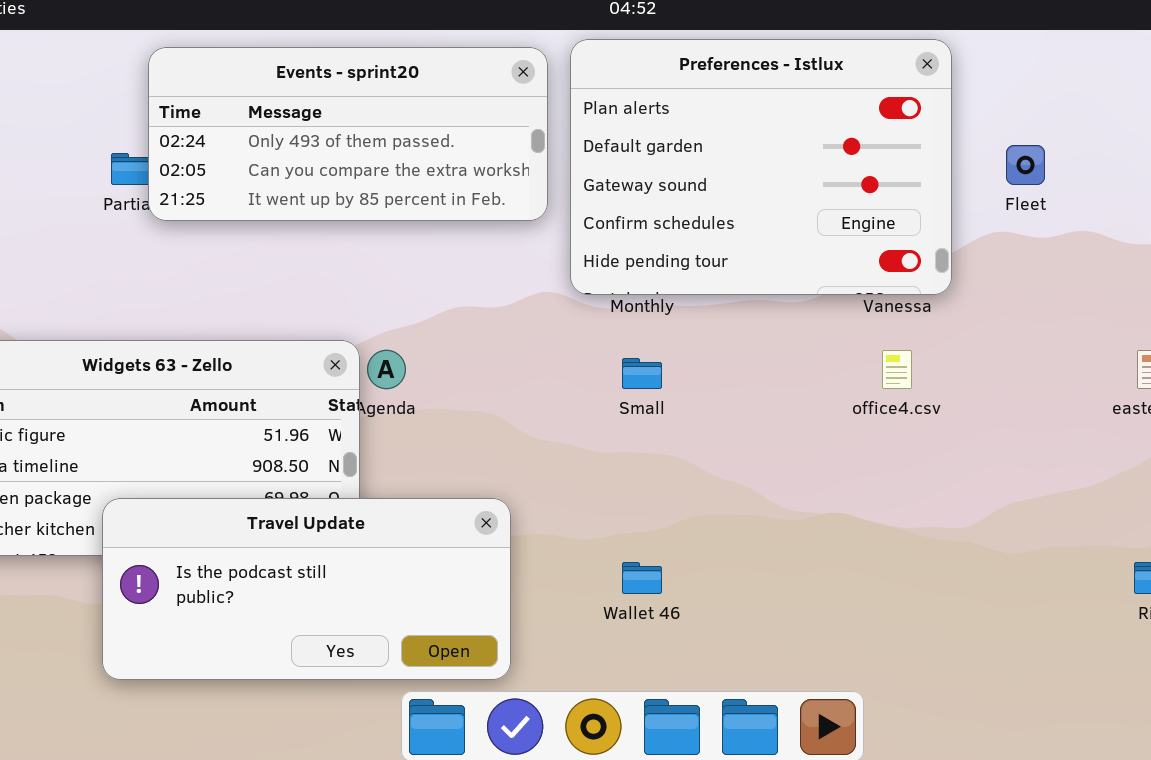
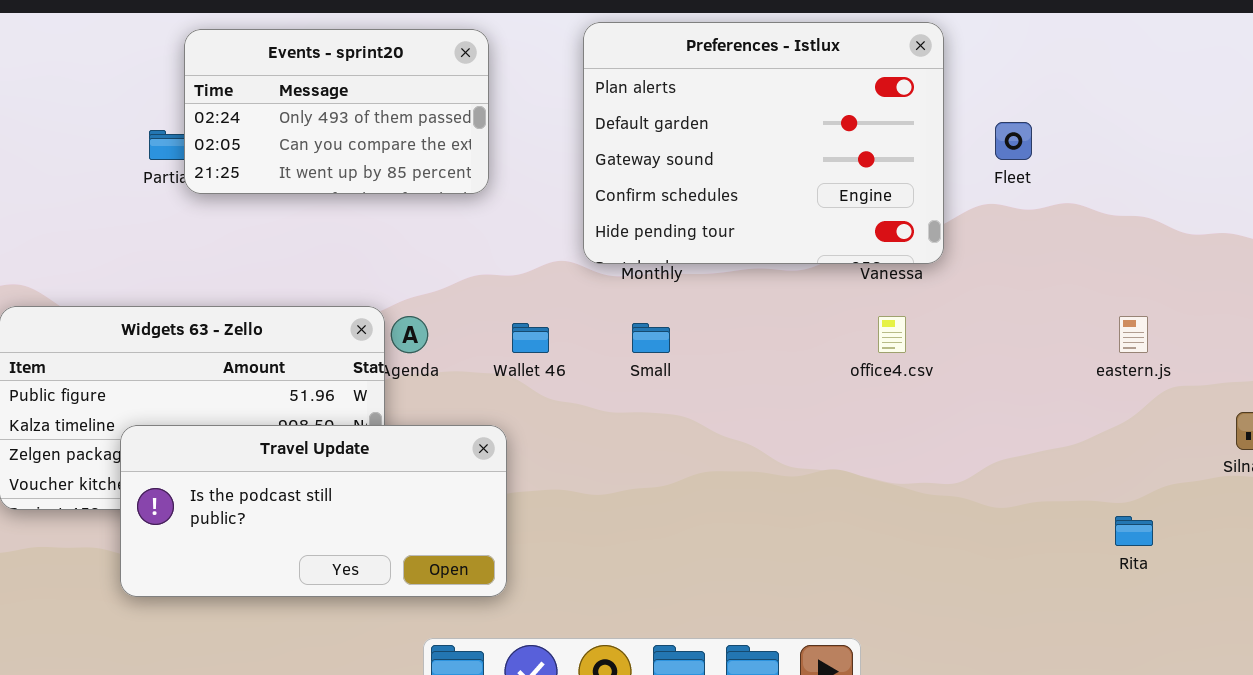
Events - sprint20: [148,47,548,221] -> [184,29,489,194], resized
Travel Update: [102,498,511,680] -> [120,425,507,597], moved
Wallet 46: [622,562,662,594] -> [512,323,549,353], moved

